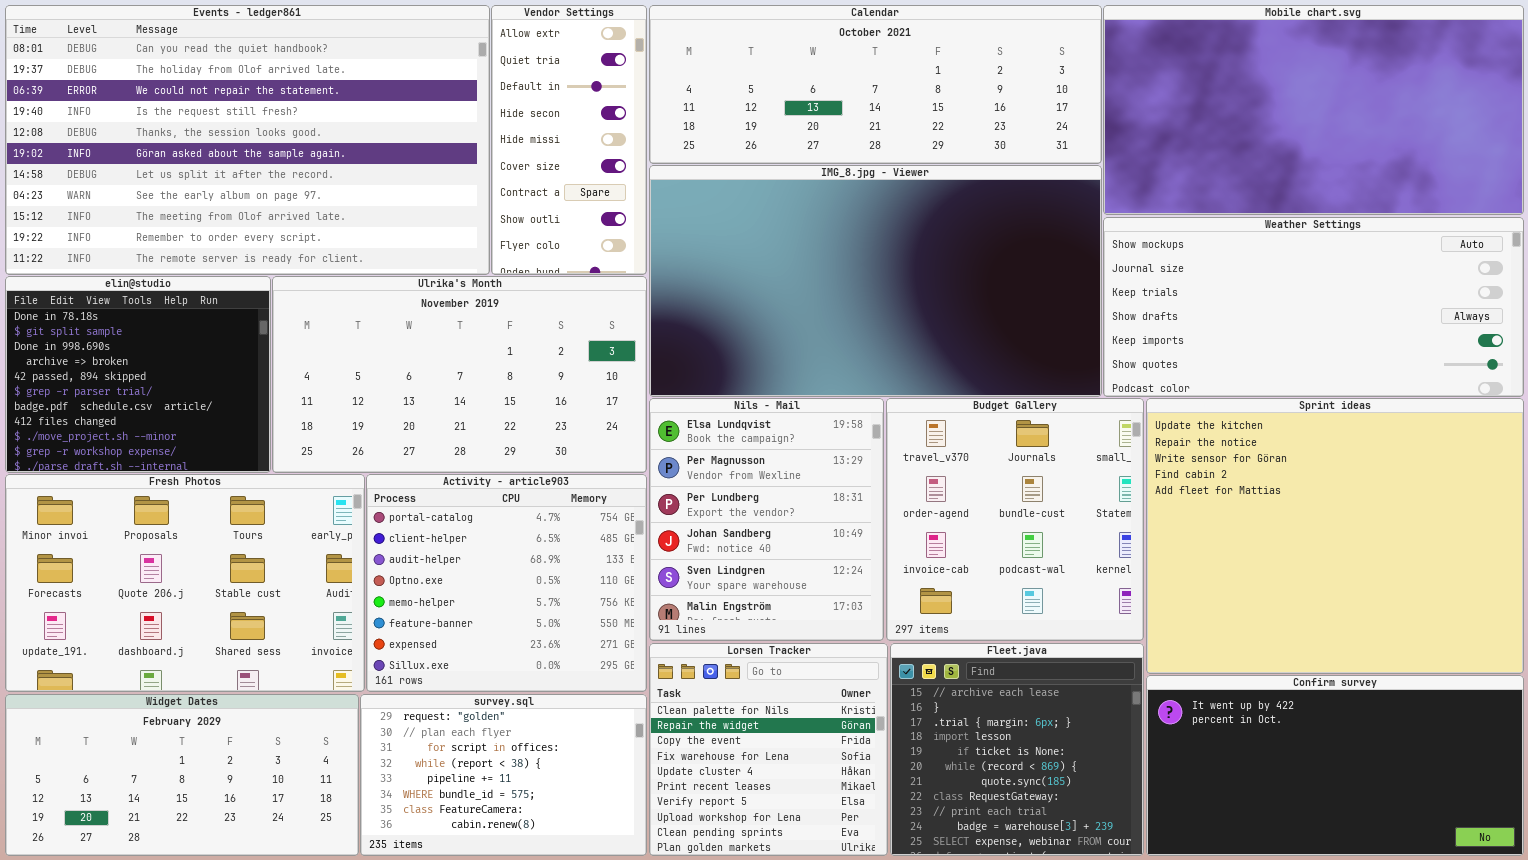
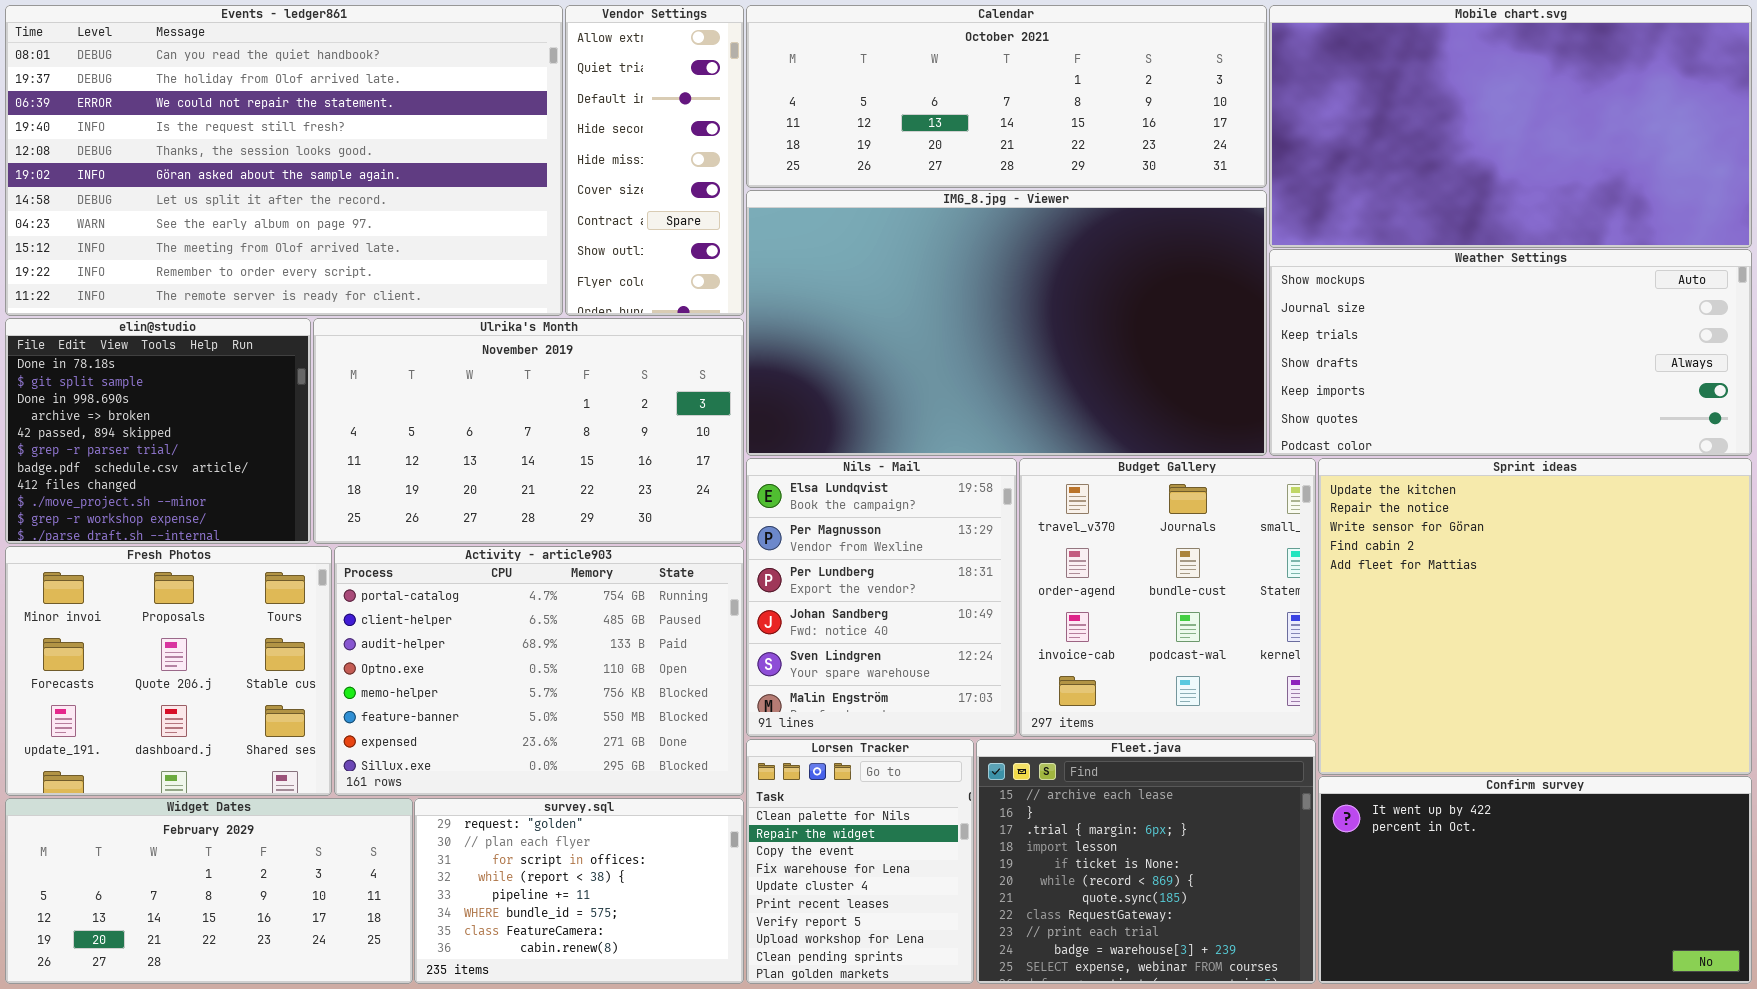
Fresh Photos: [5,474,365,692] -> [5,546,332,796], resized
Activity - article903: [366,474,647,692] -> [334,546,744,796], resized
Lorsen Tracker: [649,643,888,856] -> [746,739,974,984], resized
Fleet.java: [890,643,1144,856] -> [976,739,1316,984], resized

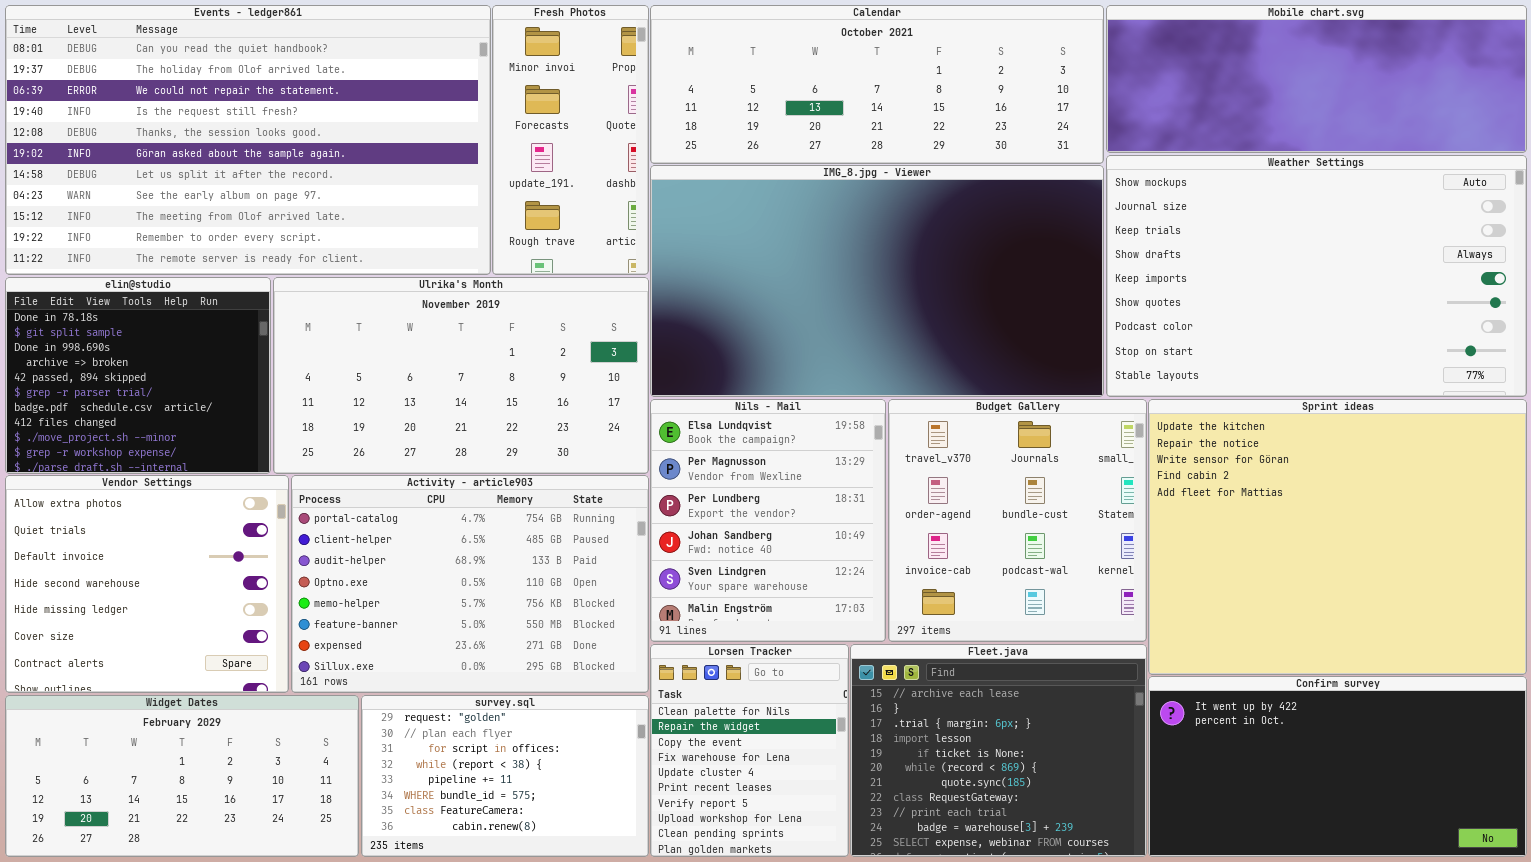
Vendor Settings: [565,5,744,316] -> [5,475,289,693], moved, resized
Mobile chart.svg: [1269,5,1752,248] -> [1106,5,1527,153], resized
Weather Settings: [1269,249,1752,456] -> [1106,155,1527,397], resized
Fresh Photos: [5,546,332,796] -> [492,5,649,275], moved, resized

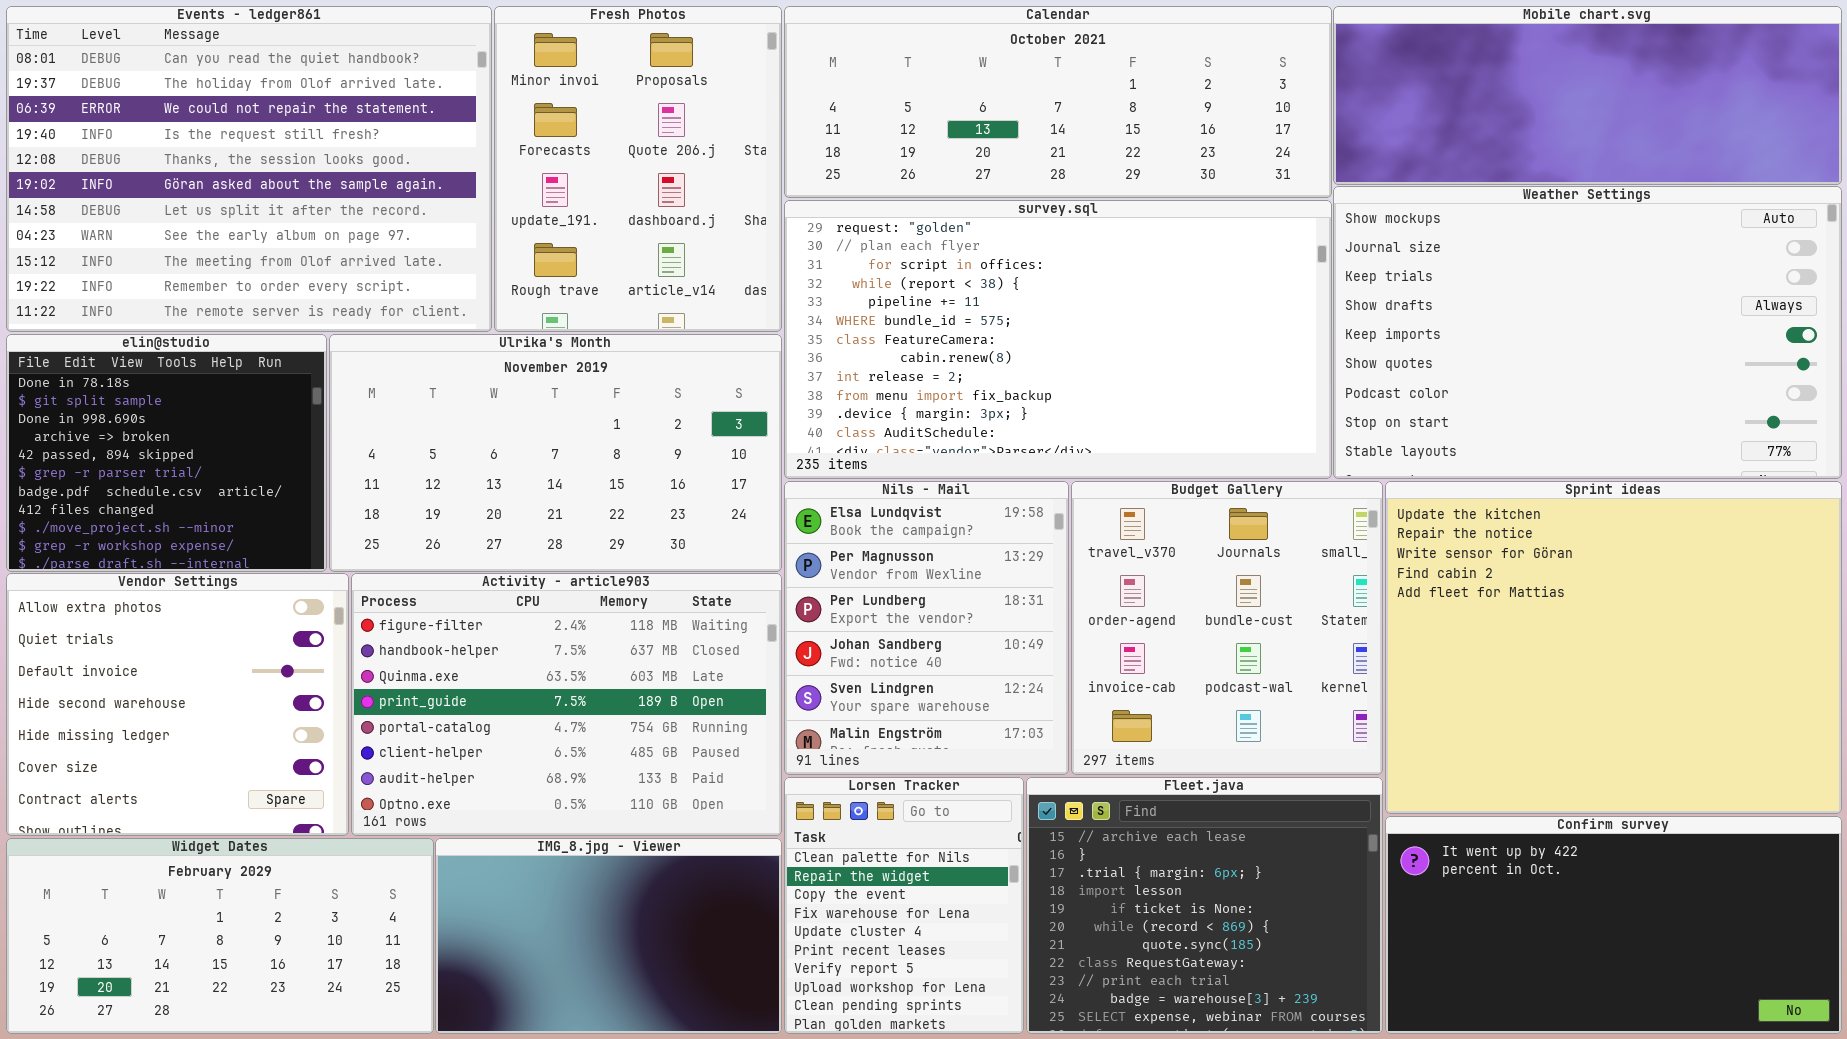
Events - ledger861: [5,5,491,275] -> [6,6,492,332], resized
Fresh Photos: [492,5,649,275] -> [494,6,782,332], resized
IMG_8.jpg - Viewer: [650,165,1104,397] -> [435,838,782,1034], moved, resized
Activity - article903: [291,475,649,693] -> [351,573,782,836], scrolled up 4 rows
survey.sql: [361,695,649,857] -> [784,200,1332,479], moved, resized

